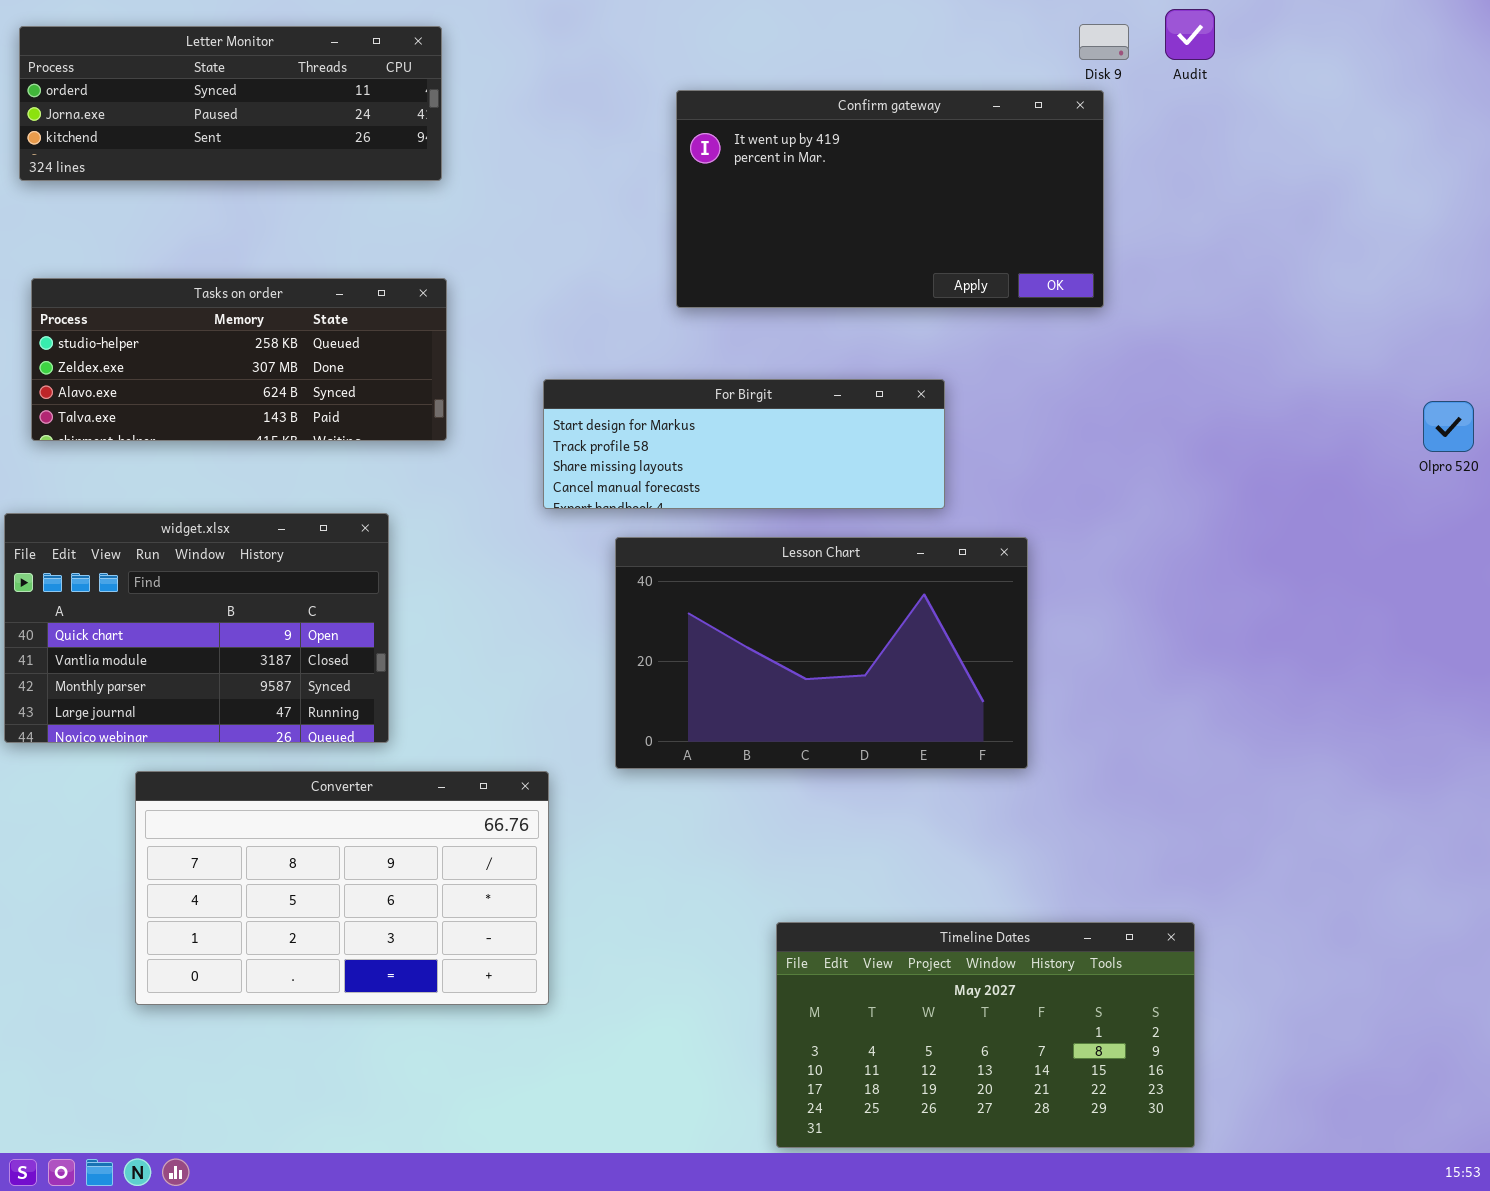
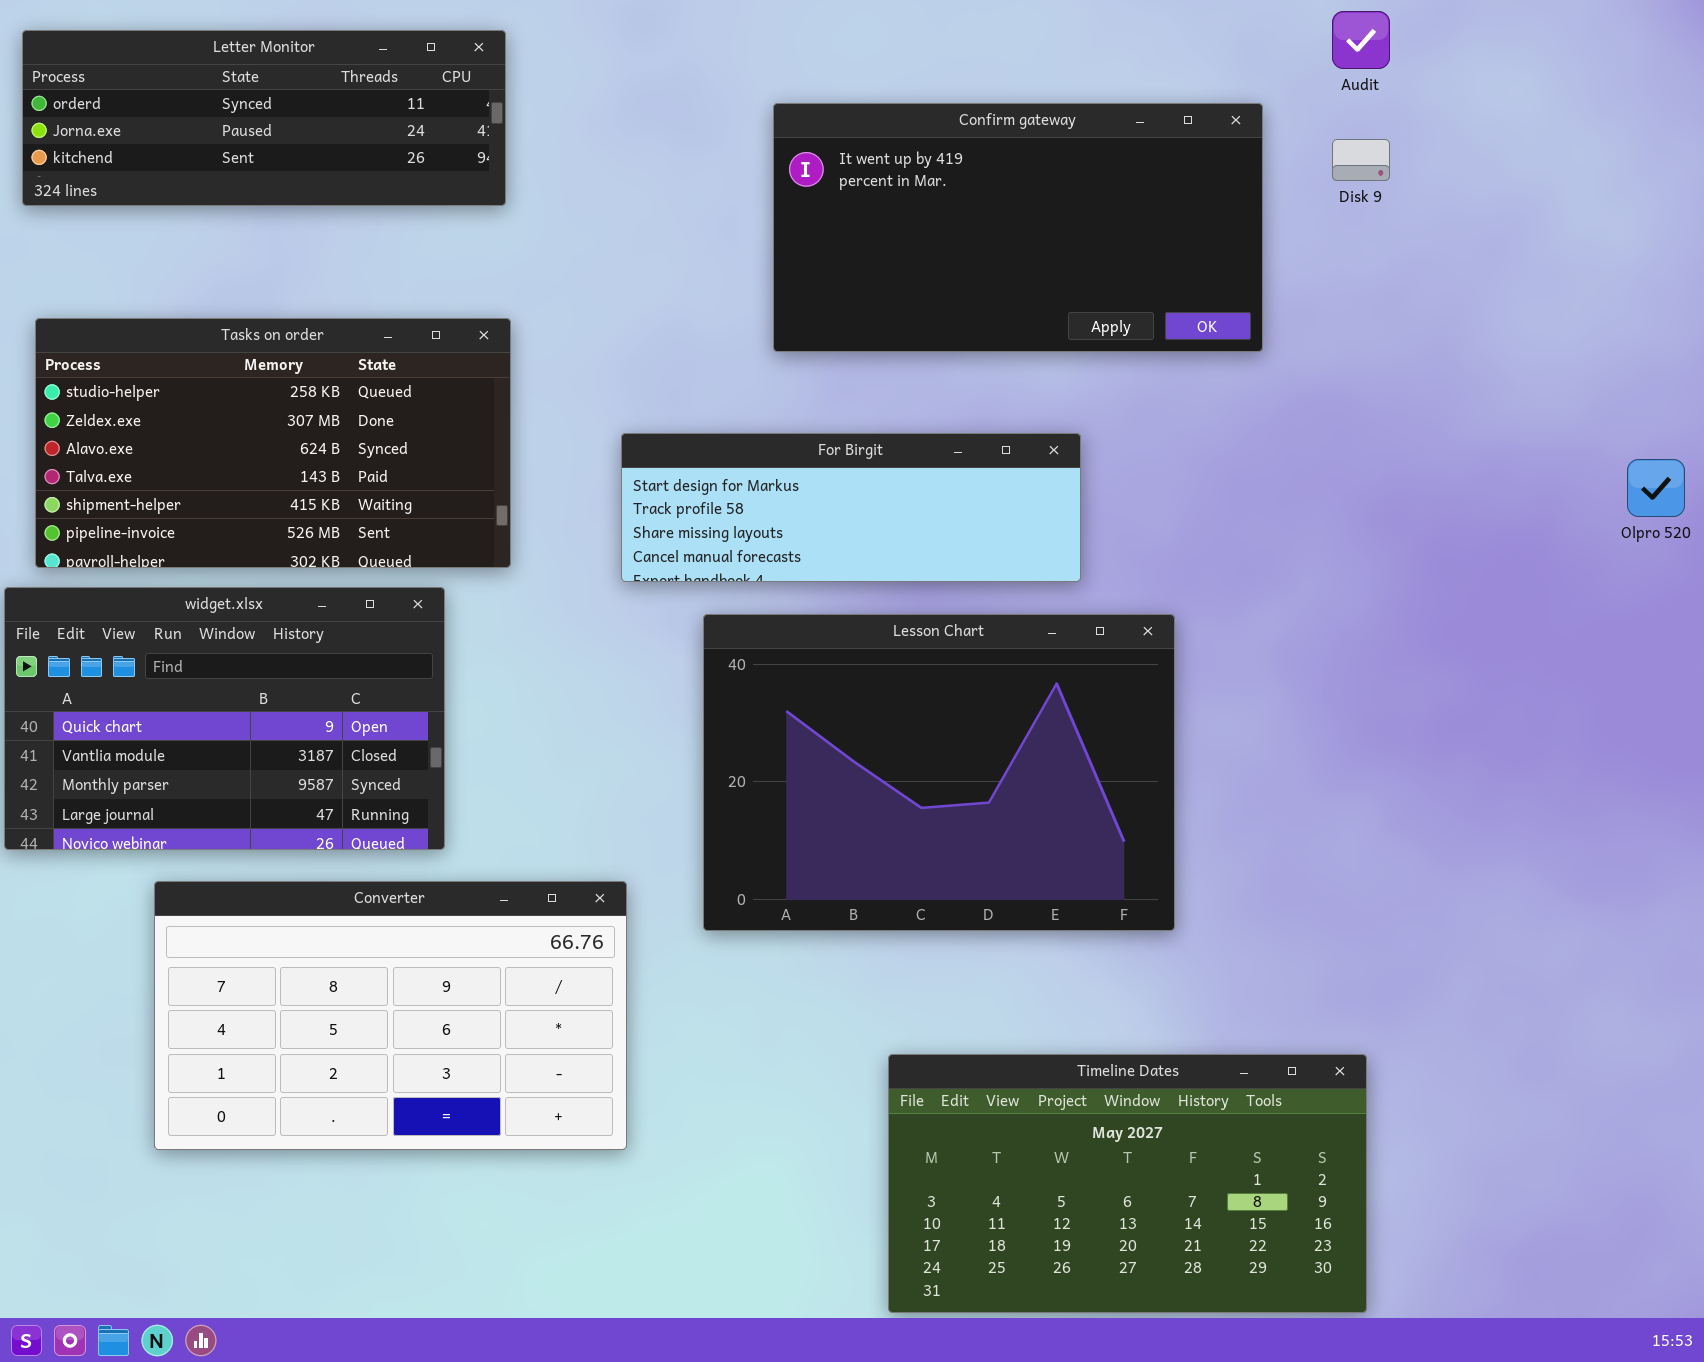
Disk 9: [1079,24,1129,60] -> [1332,139,1390,181], moved
Tasks on order: [31,278,447,441] -> [35,318,511,568], resized
Lesson Chart: [615,537,1028,769] -> [703,614,1175,931], resized

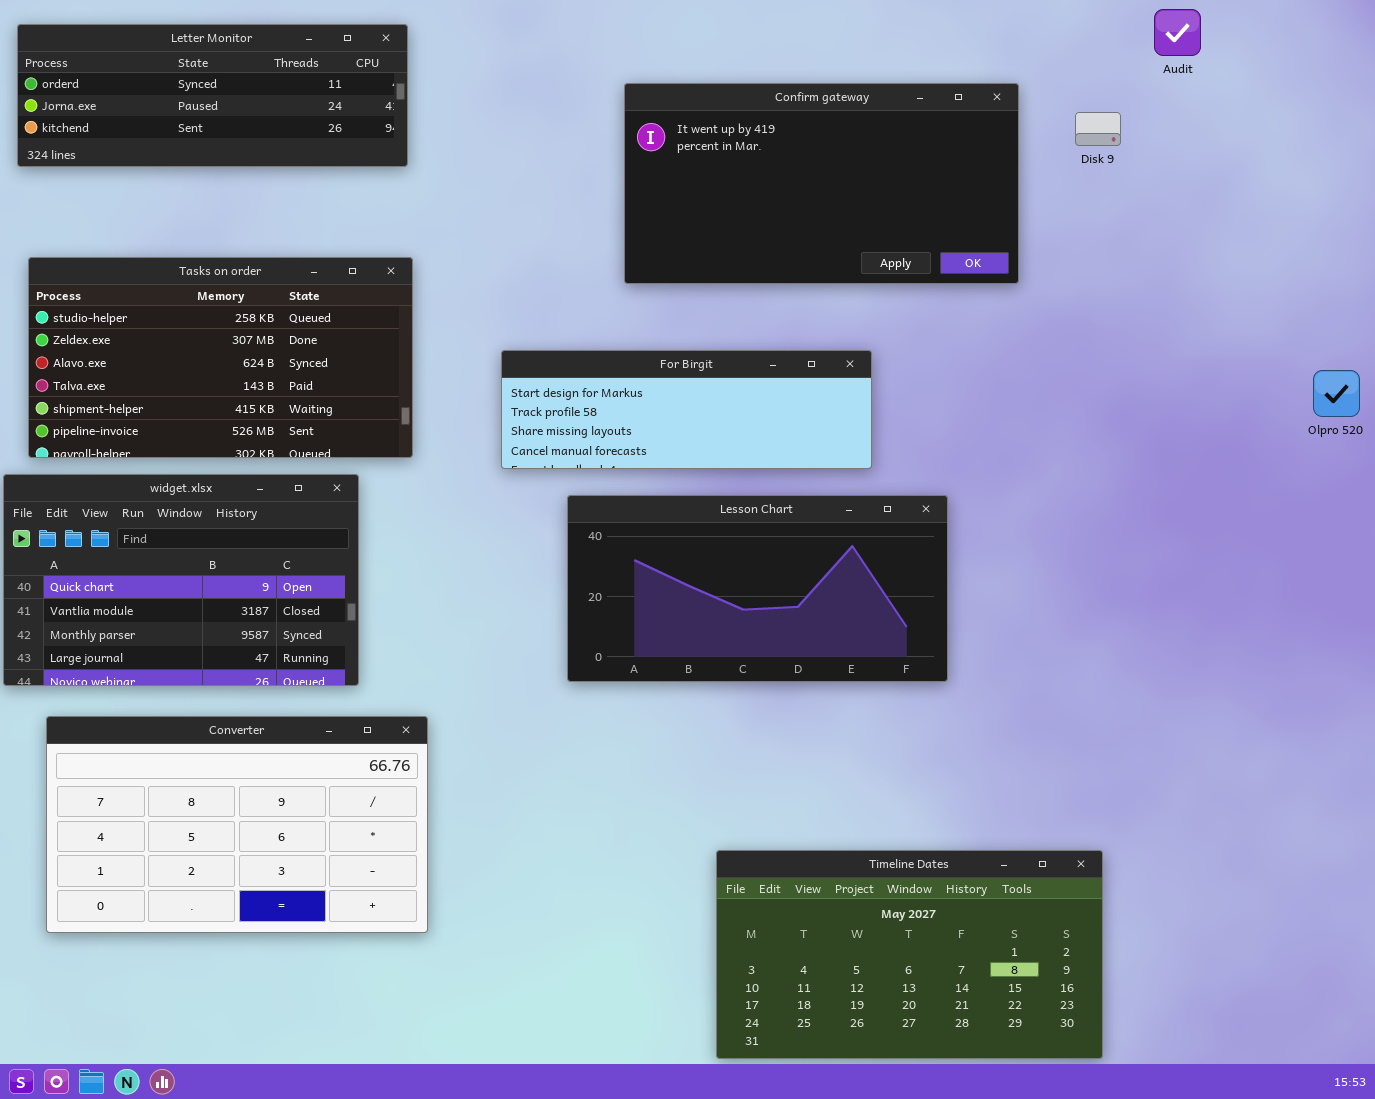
Audit: [1332,11,1390,69] -> [1154,9,1201,56], moved
Lesson Chart: [703,614,1175,931] -> [567,495,948,682], resized
Converter: [154,881,627,1150] -> [46,716,428,933], moved

